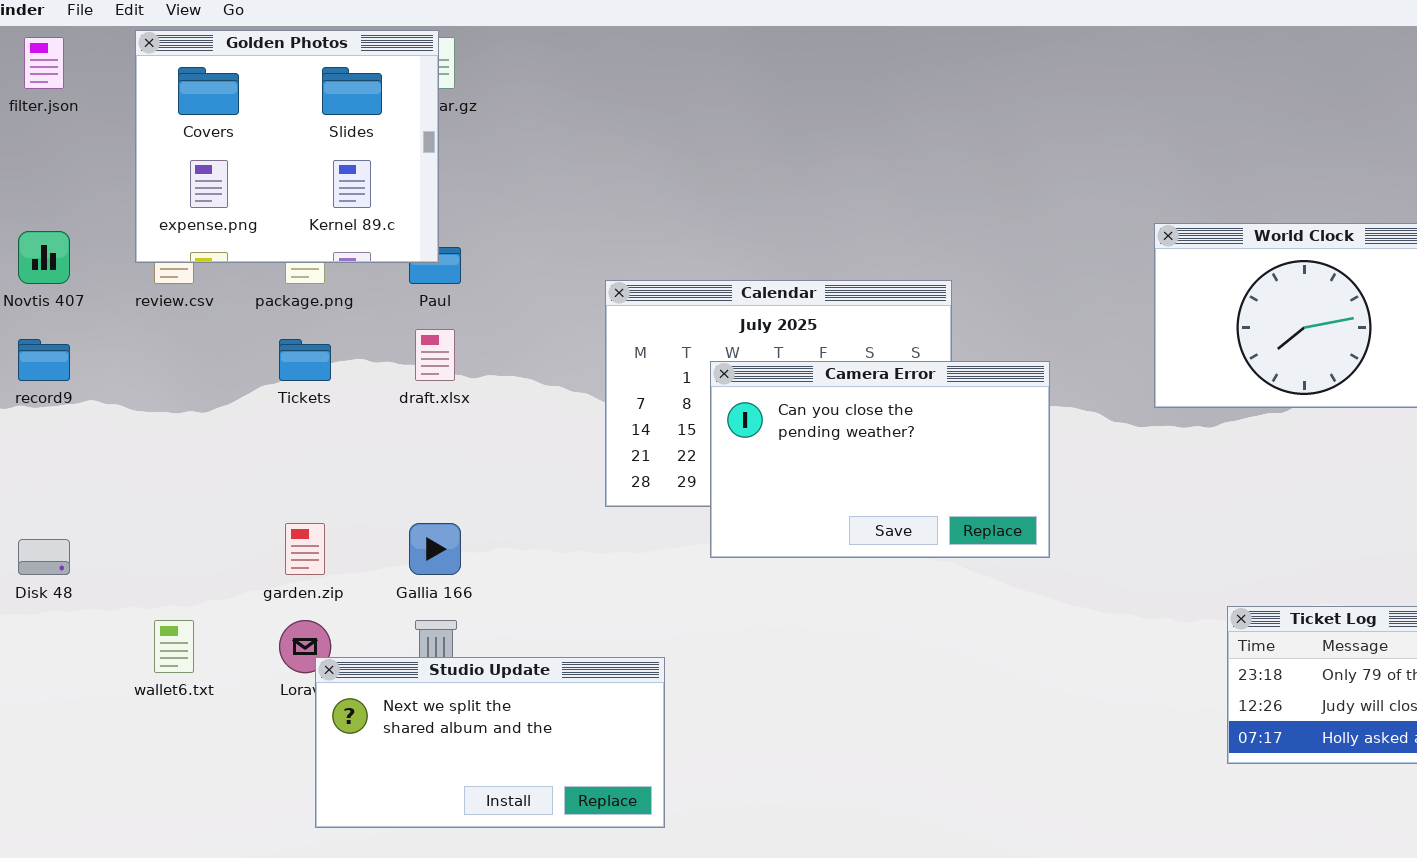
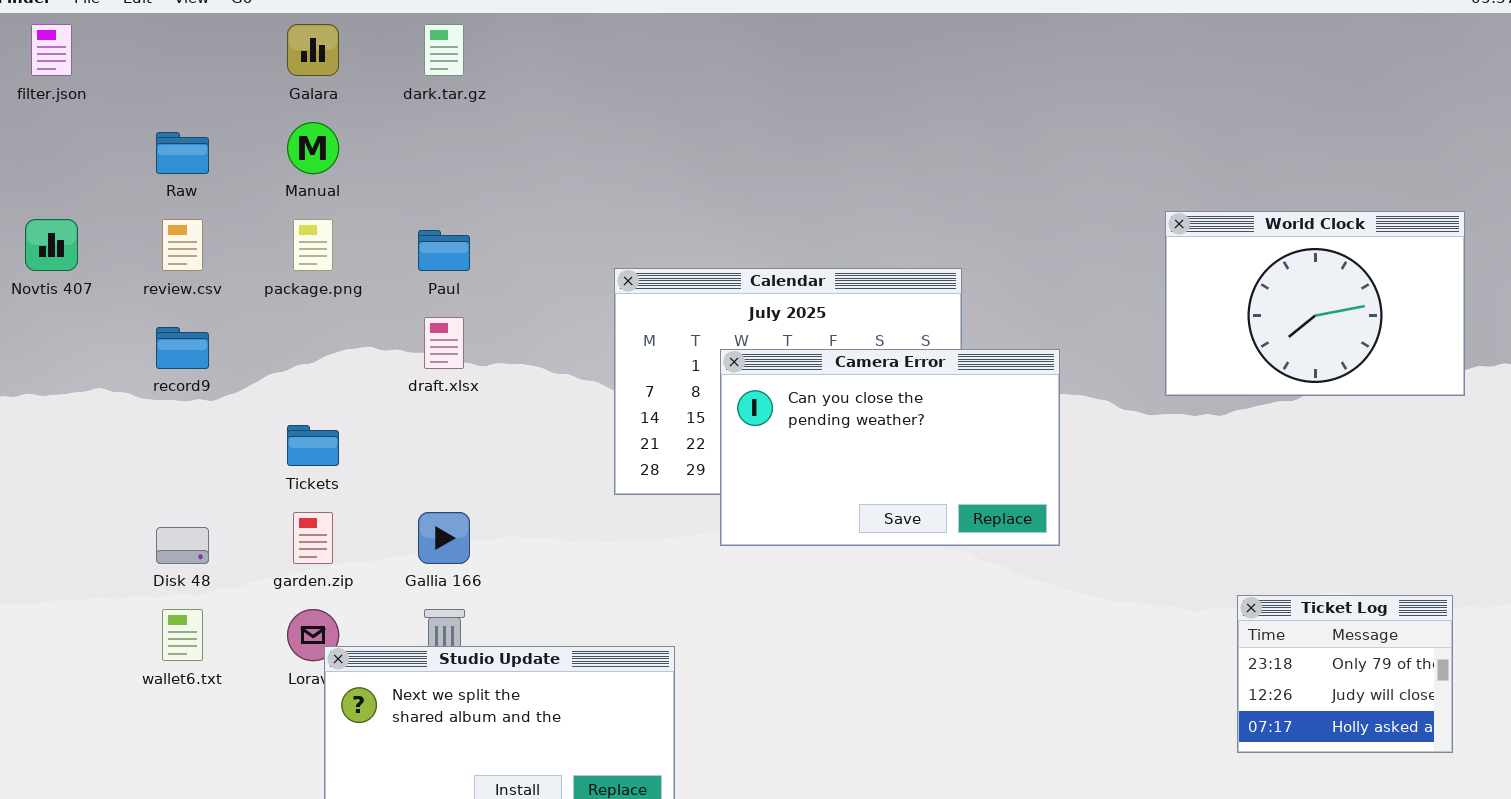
Golden Photos: [135,30,439,263] -> none, closed
record9: [18,339,70,381] -> [156,327,209,369], moved
Tickets: [279,339,331,381] -> [287,425,339,466], moved
Disk 48: [18,539,70,575] -> [156,527,209,564], moved

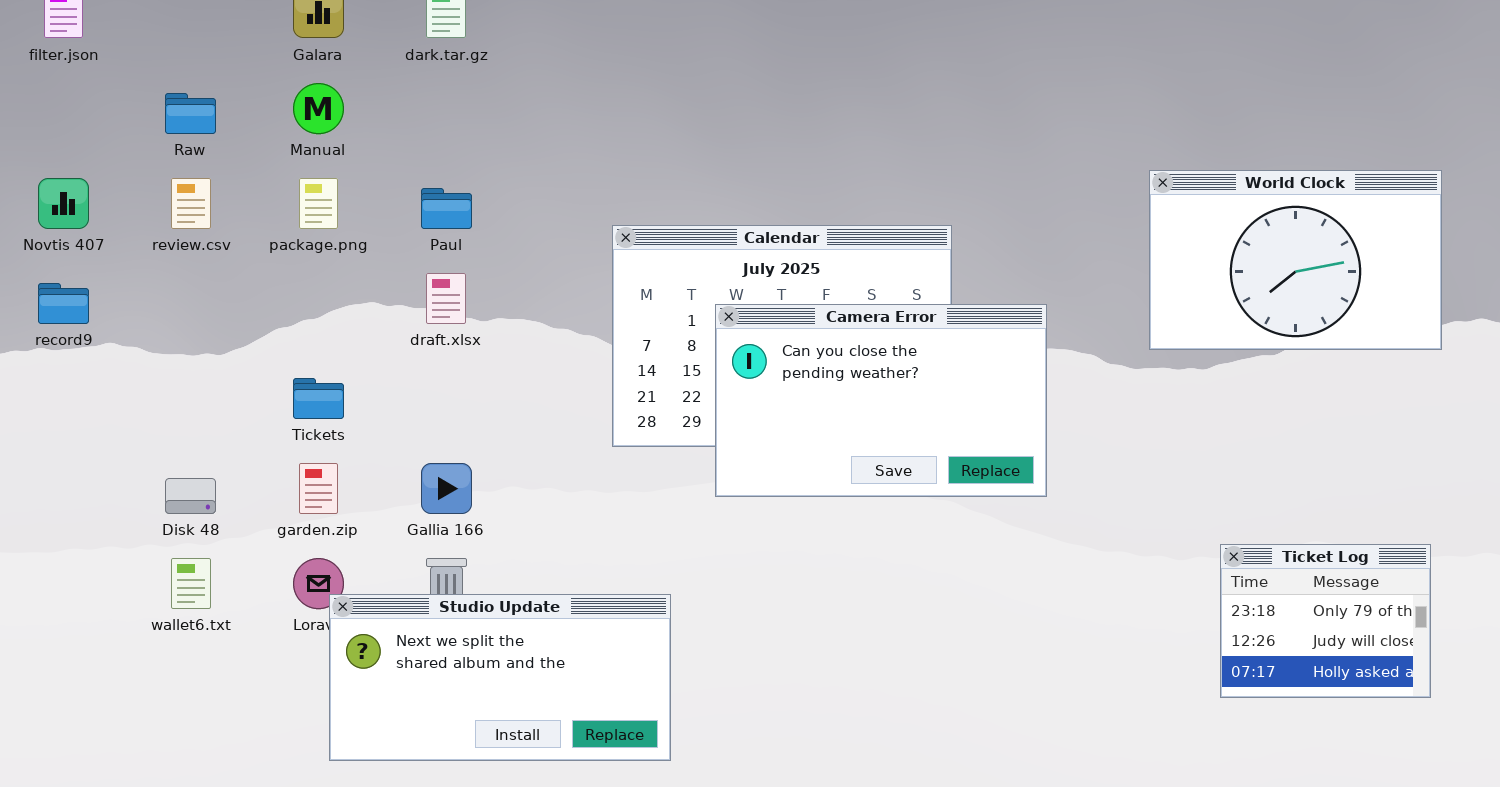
record9: [156,327,209,369] -> [38,283,89,324], moved

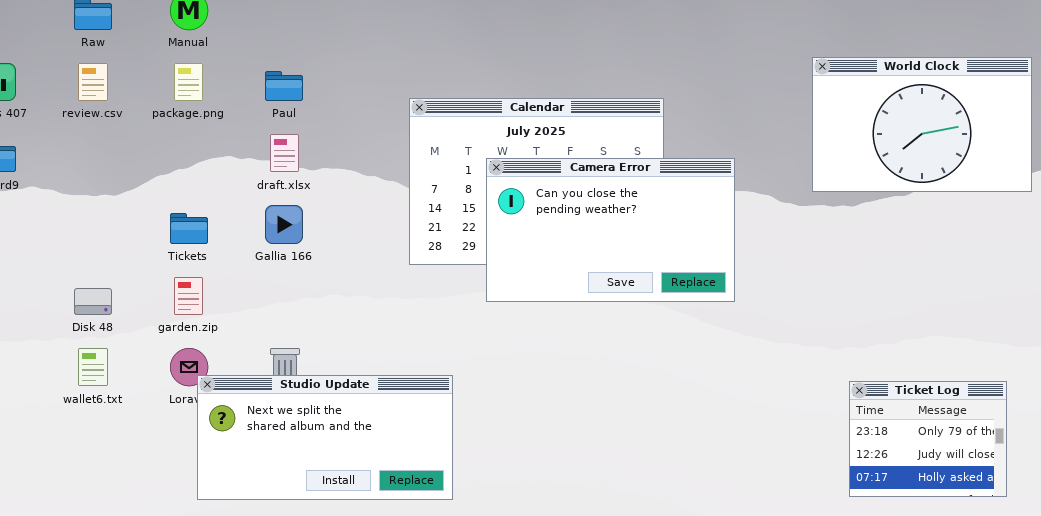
Gallia 166: [421,463,472,514] -> [265,205,303,244], moved
Ticket Log: [1220,544,1431,698] -> [849,381,1007,497], moved

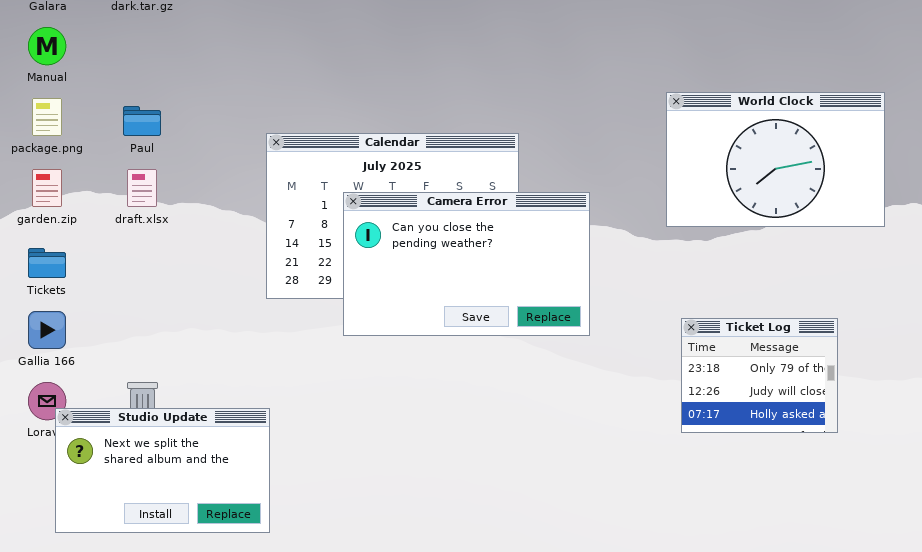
Gallia 166: [265,205,303,244] -> [28,311,66,349], moved
garden.zip: [174,277,203,315] -> [32,169,62,207], moved
Studio Update: [197,375,453,500] -> [55,408,270,533], resized
Ticket Log: [849,381,1007,497] -> [681,318,838,433], moved

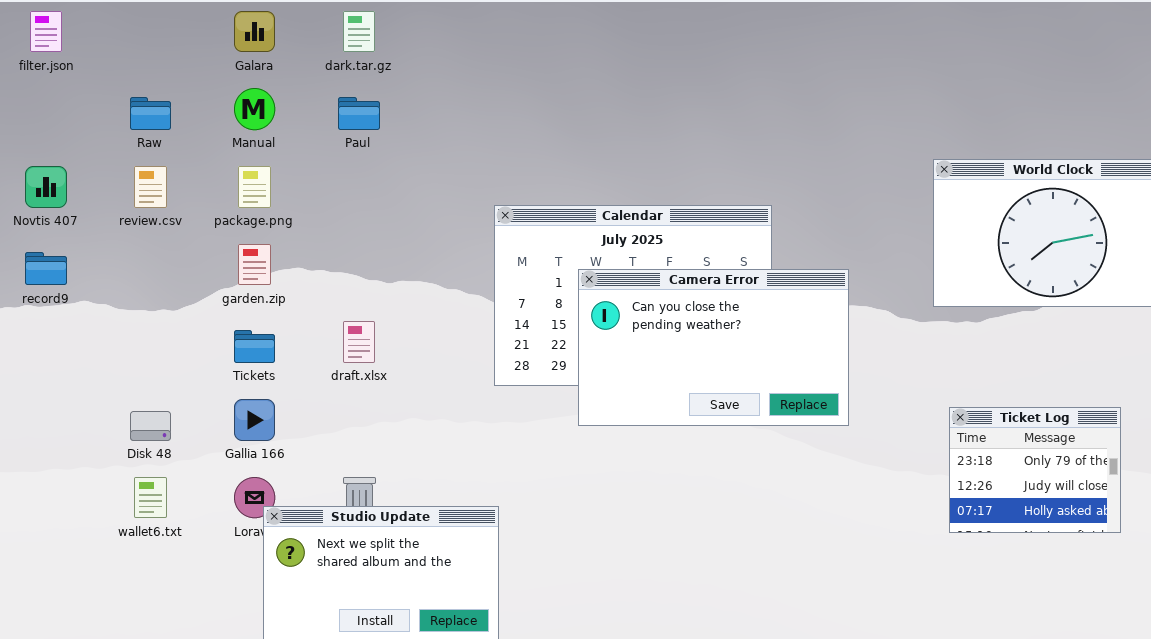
Paul: [123,106,161,136] -> [338,97,380,130], moved
draft.xlsx: [127,169,157,207] -> [343,321,375,363], moved

